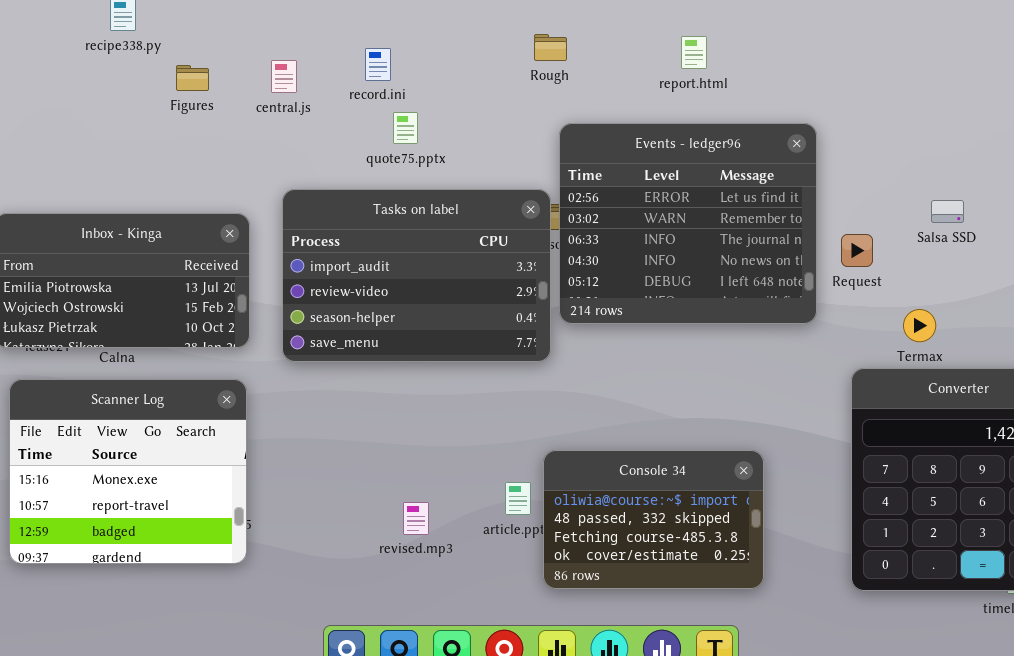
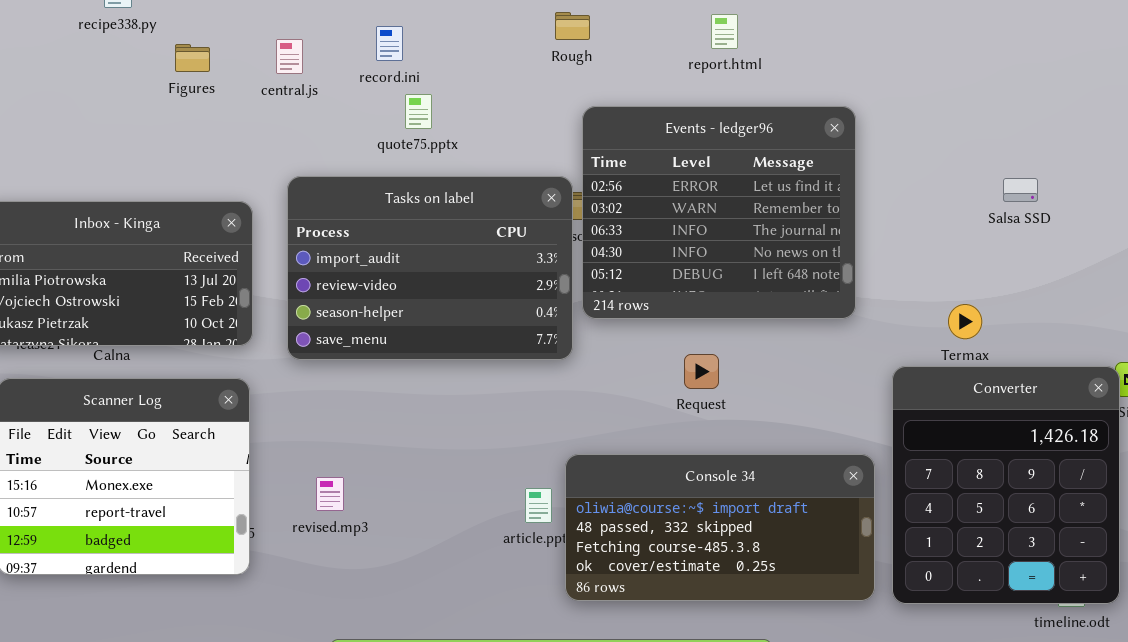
Salsa SSD: [931,200,964,223] -> [1003,178,1038,202], moved
Request: [841,234,873,267] -> [684,354,719,389], moved
Console 34: [543,450,764,589] -> [565,454,875,601], resized
revised.mp3: [403,502,429,535] -> [316,477,344,511], moved

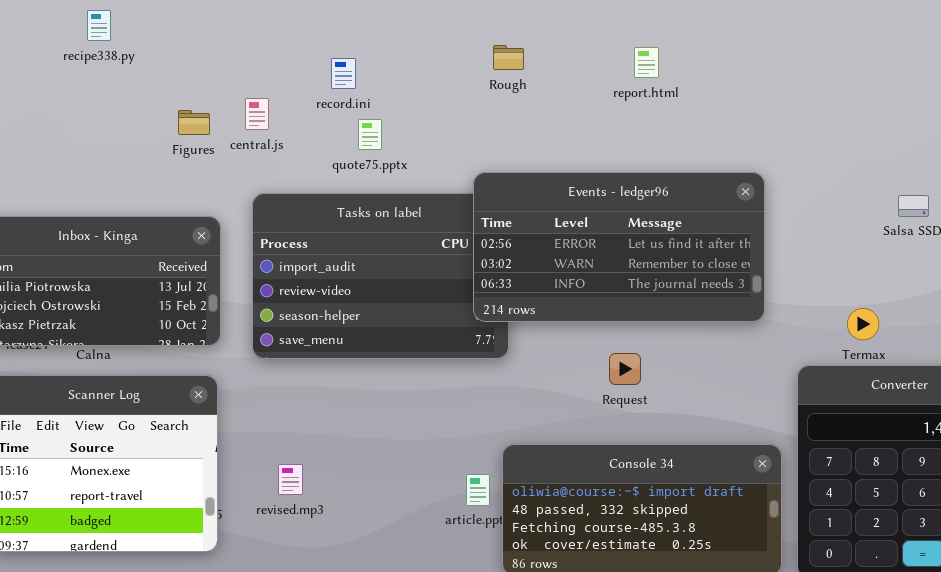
central.js: [276,39,303,74] -> [245,98,269,130], moved
Figures: [175,44,210,72] -> [178,110,210,135], moved
Events - ledger96: [582,106,856,319] -> [473,172,765,322], resized

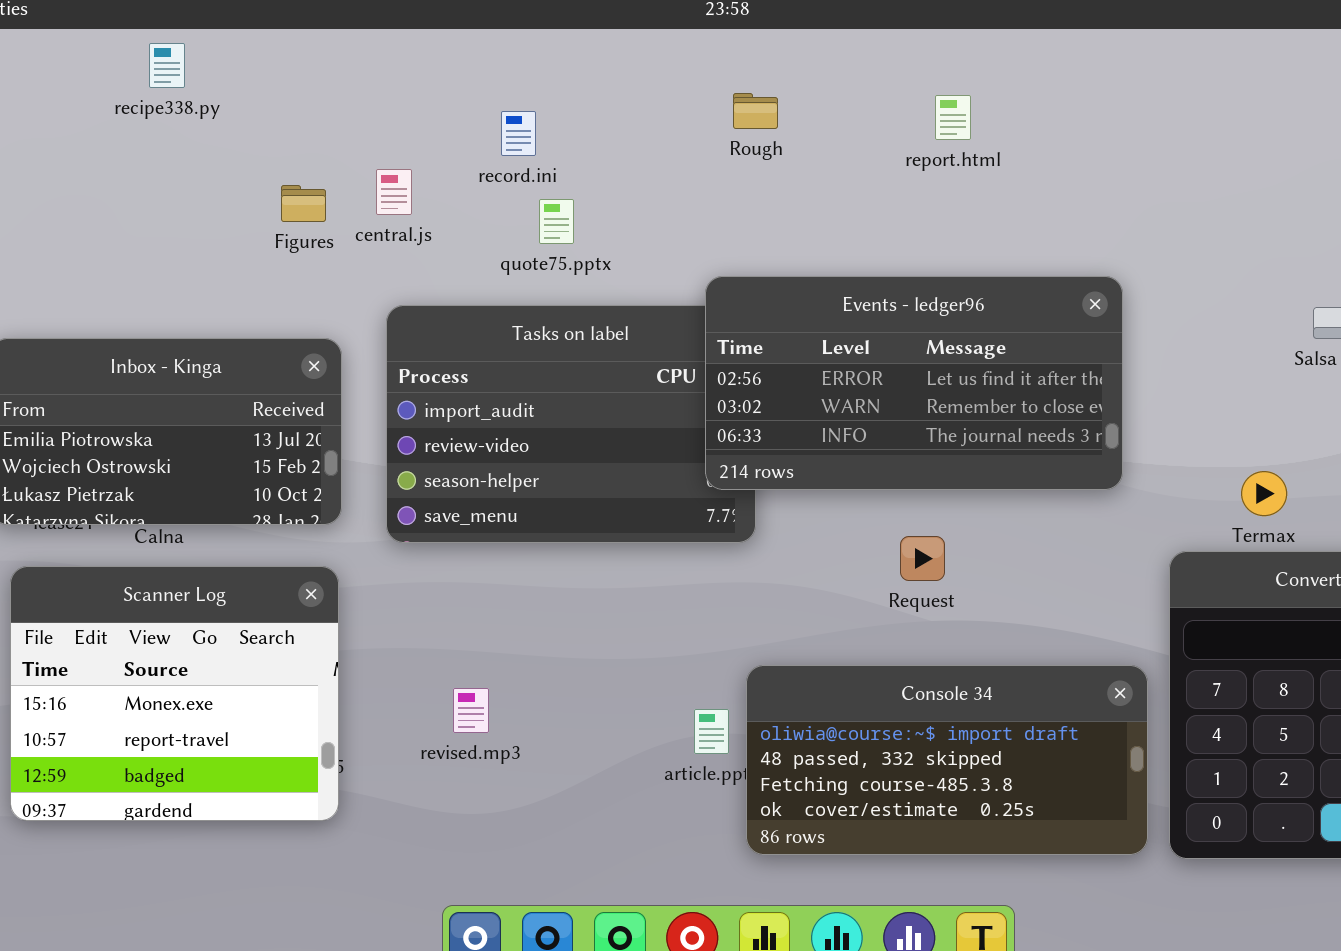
revised.mp3: [278,464,303,495] -> [453,688,489,733], moved

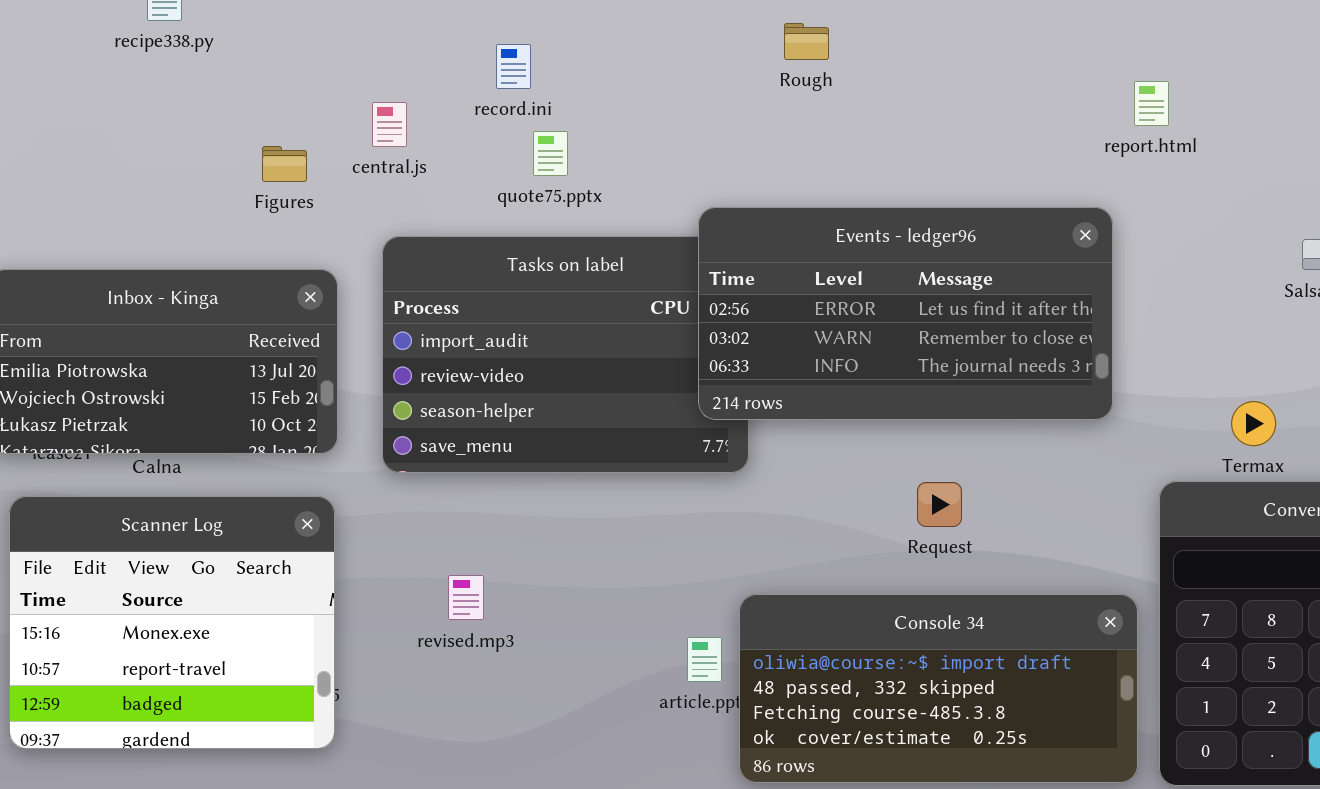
Rough: [733,93,778,129] -> [784,23,829,60], moved
report.html: [935,95,971,140] -> [1134,81,1169,126], moved
Figures: [281,185,326,222] -> [262,146,307,182], moved
Request: [900,536,945,581] -> [917,482,962,527], moved
revised.mp3: [453,688,489,733] -> [448,575,484,620], moved

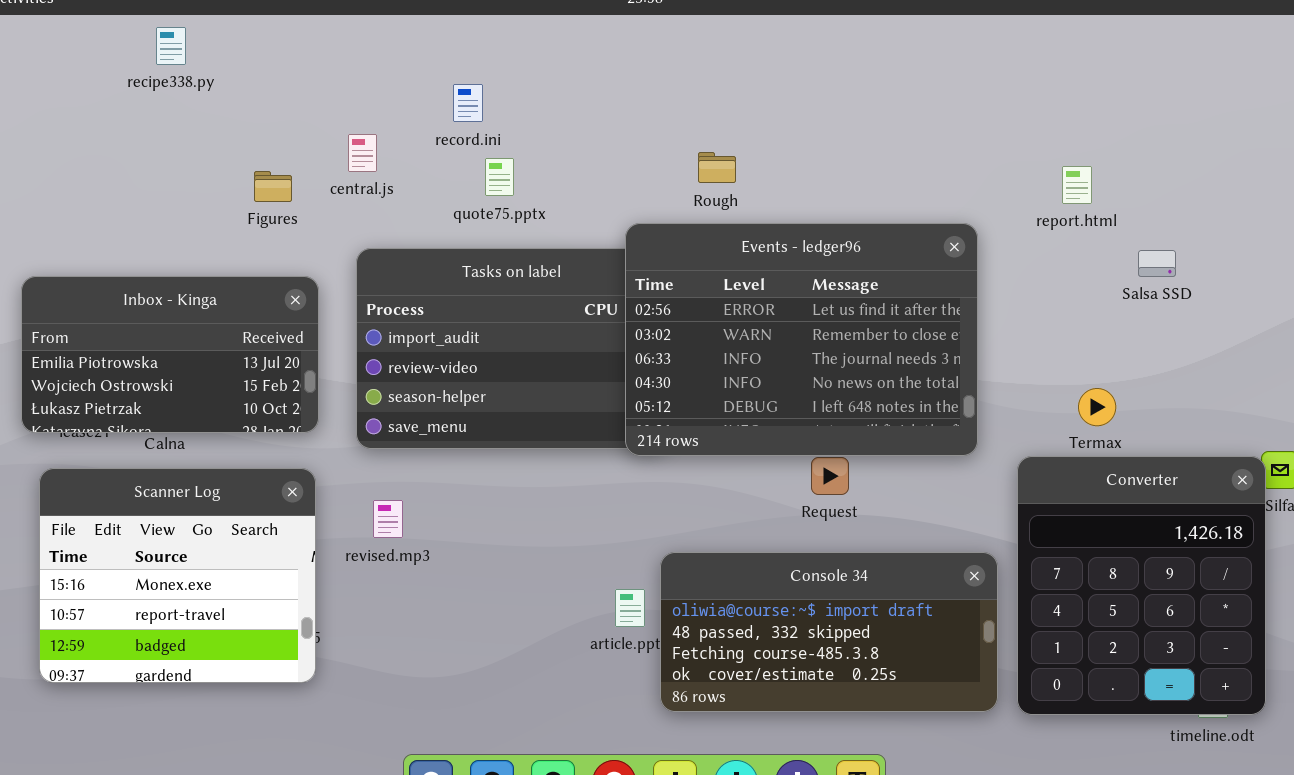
Rough: [784,23,829,60] -> [698,152,736,183], moved
report.html: [1134,81,1169,126] -> [1062,166,1092,204], moved
Events - ledger96: [698,207,1113,420] -> [625,223,978,456], resized
revised.mp3: [448,575,484,620] -> [373,500,403,538], moved

